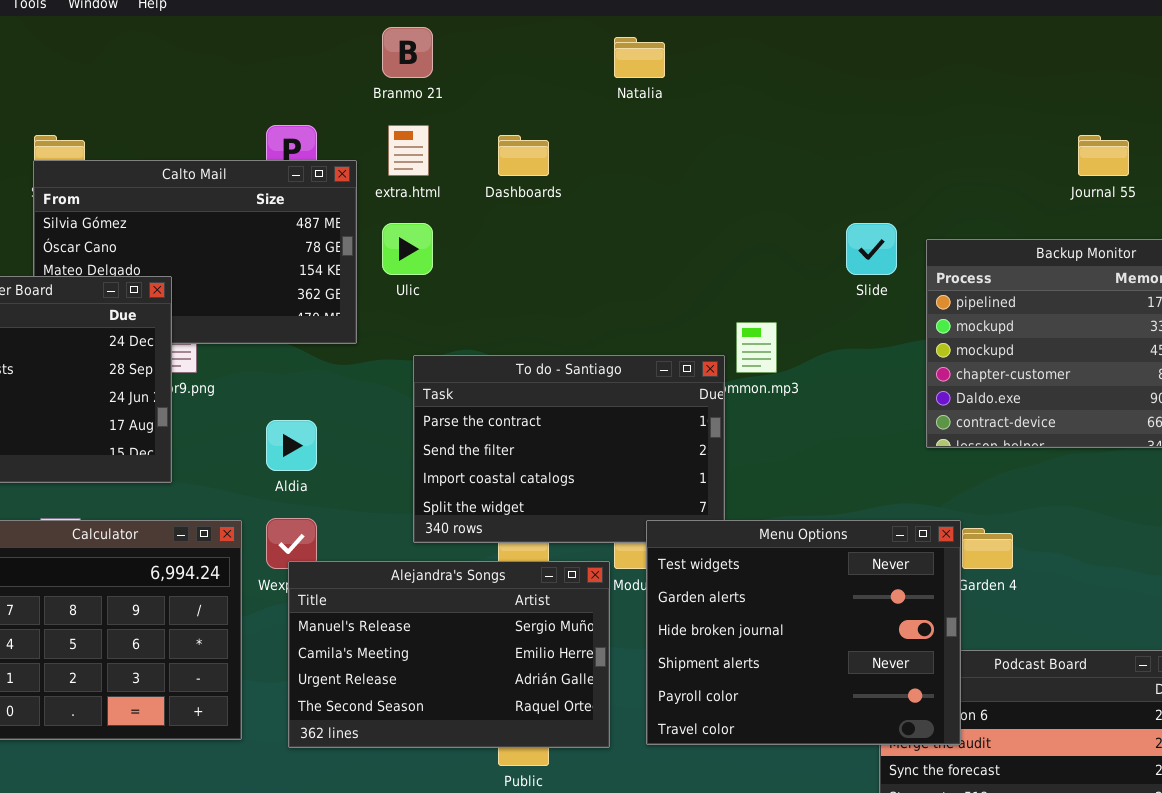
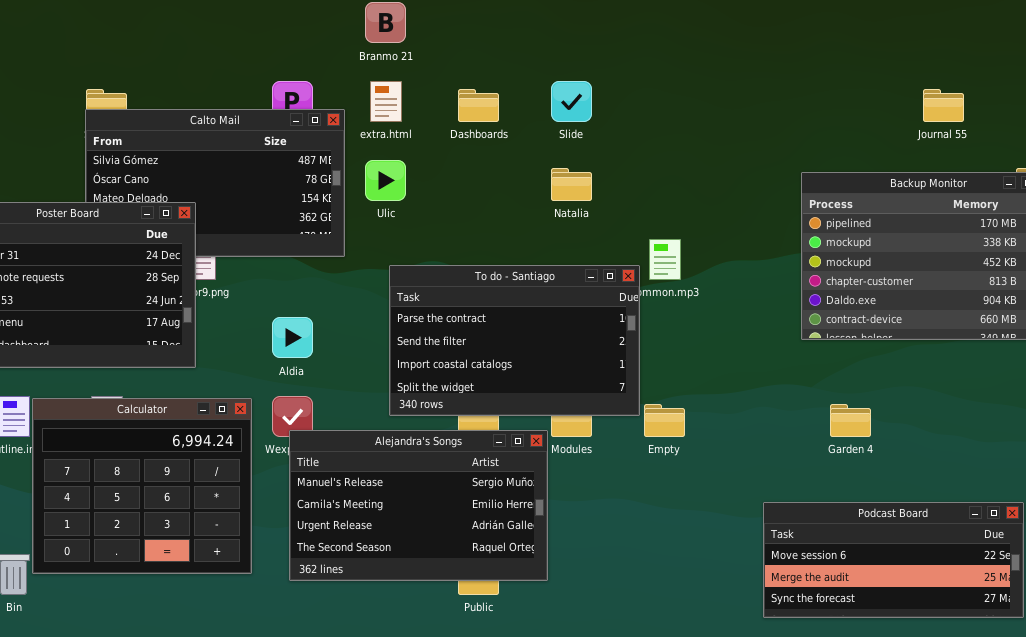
Natalia: [614,37,665,78] -> [551,168,592,201], moved
Slide: [846,223,897,275] -> [551,81,592,122], moved
Menu Options: [646,520,961,745] -> none, closed

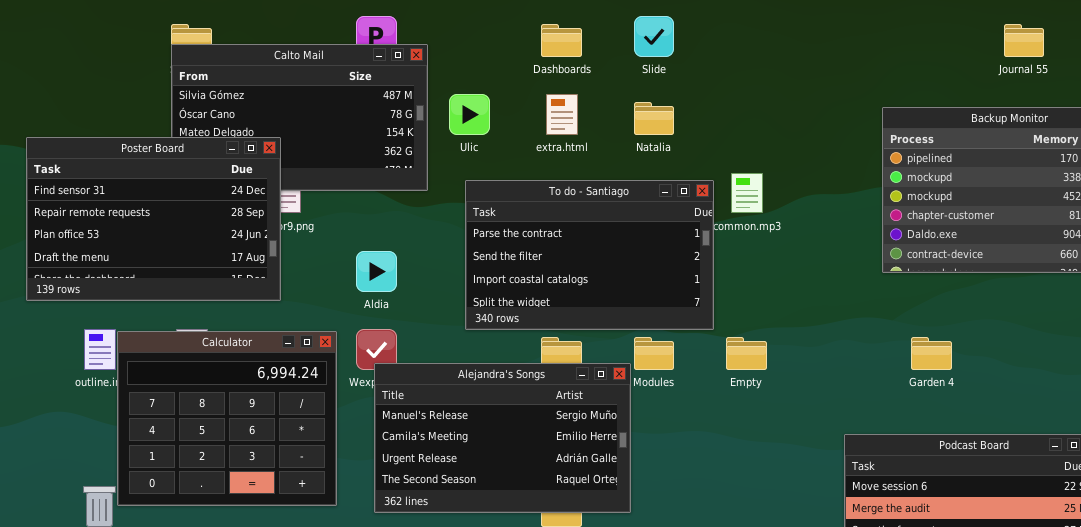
extra.html: [370,81,402,122] -> [546,94,578,135], moved
To do - Santiago: [389,265,640,416] -> [465,180,714,330], moved

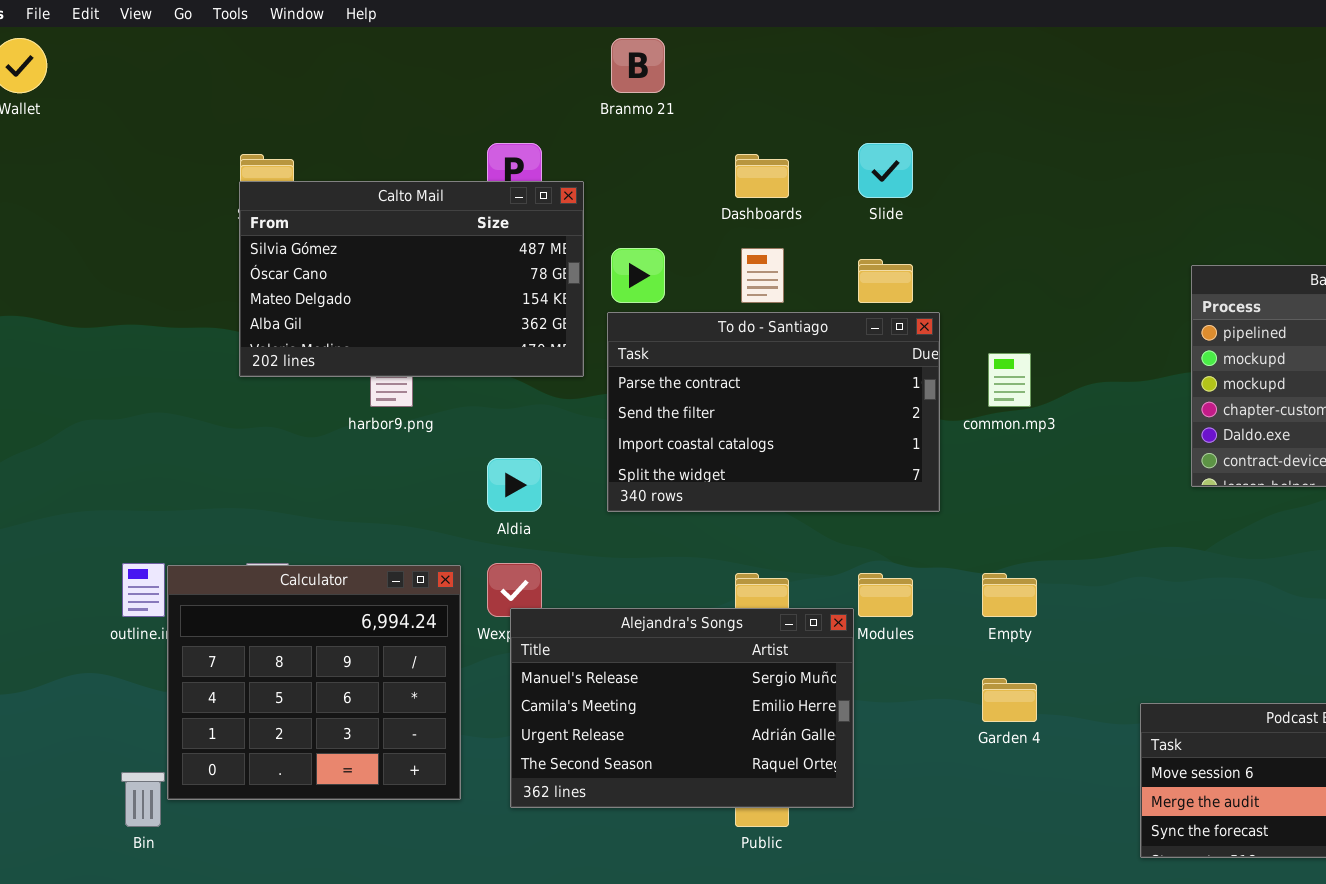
Poster Board: [26,137,281,301] -> none, closed
To do - Santiago: [465,180,714,330] -> [607,312,940,512], moved
Garden 4: [911,337,952,370] -> [982,678,1037,722], moved

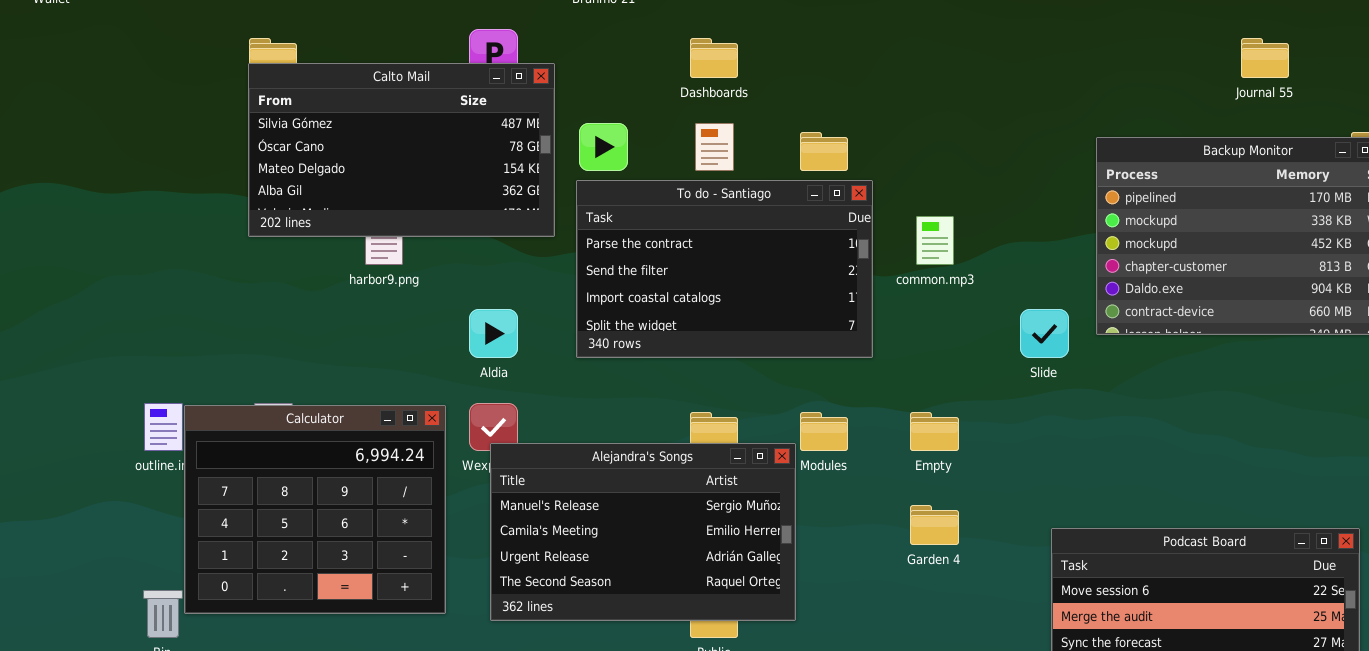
Slide: [858,143,913,198] -> [1020,309,1069,358], moved

